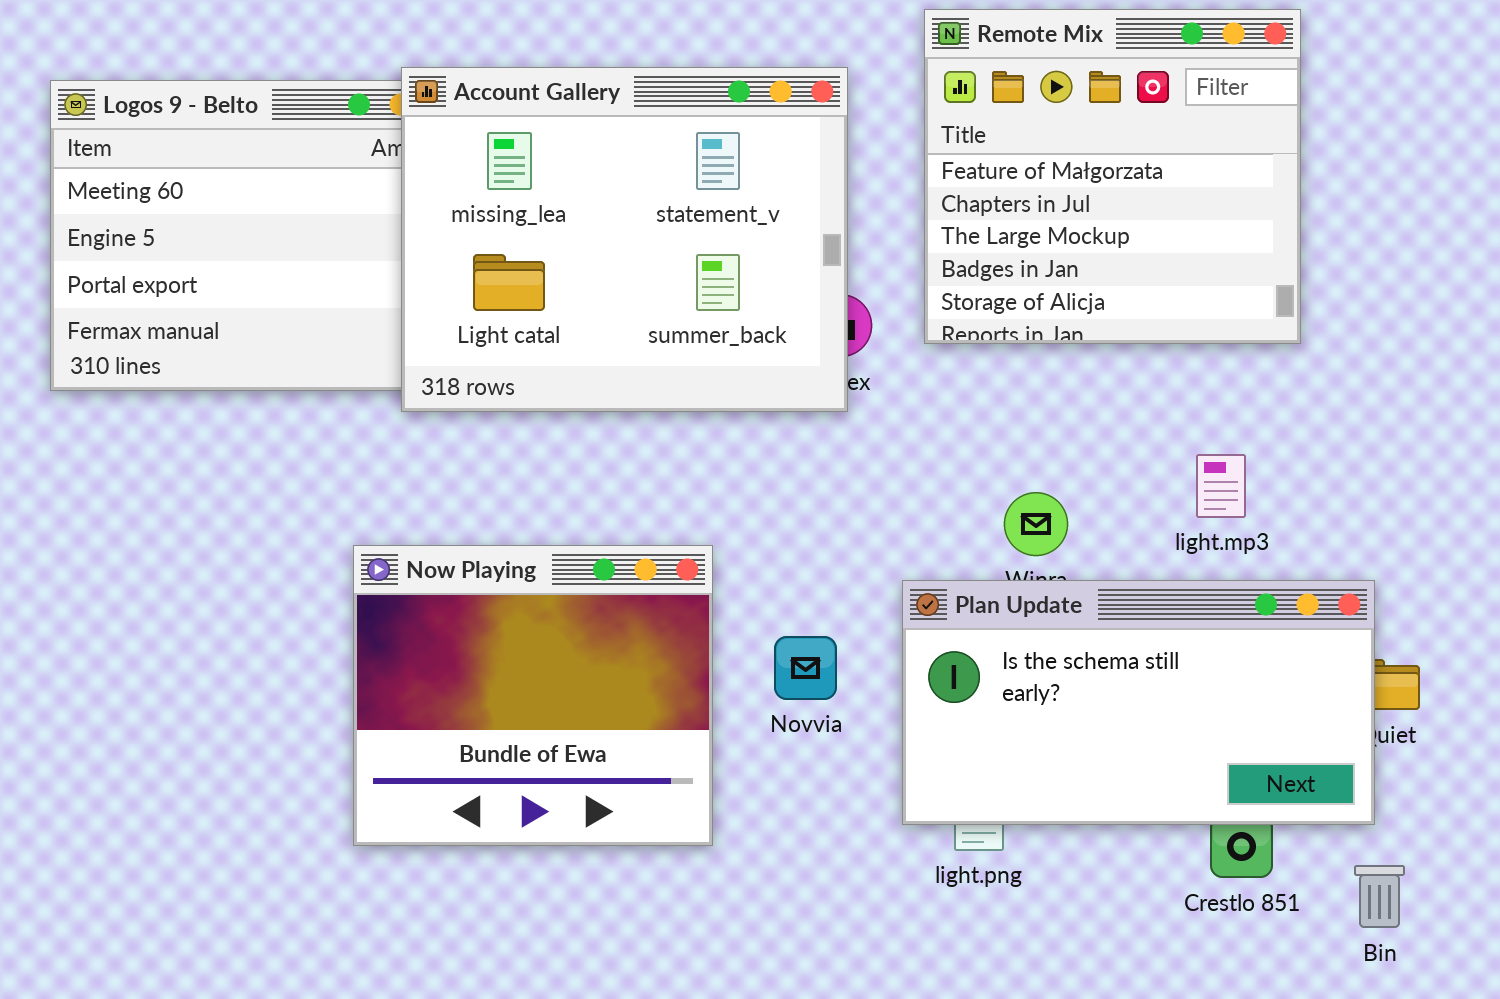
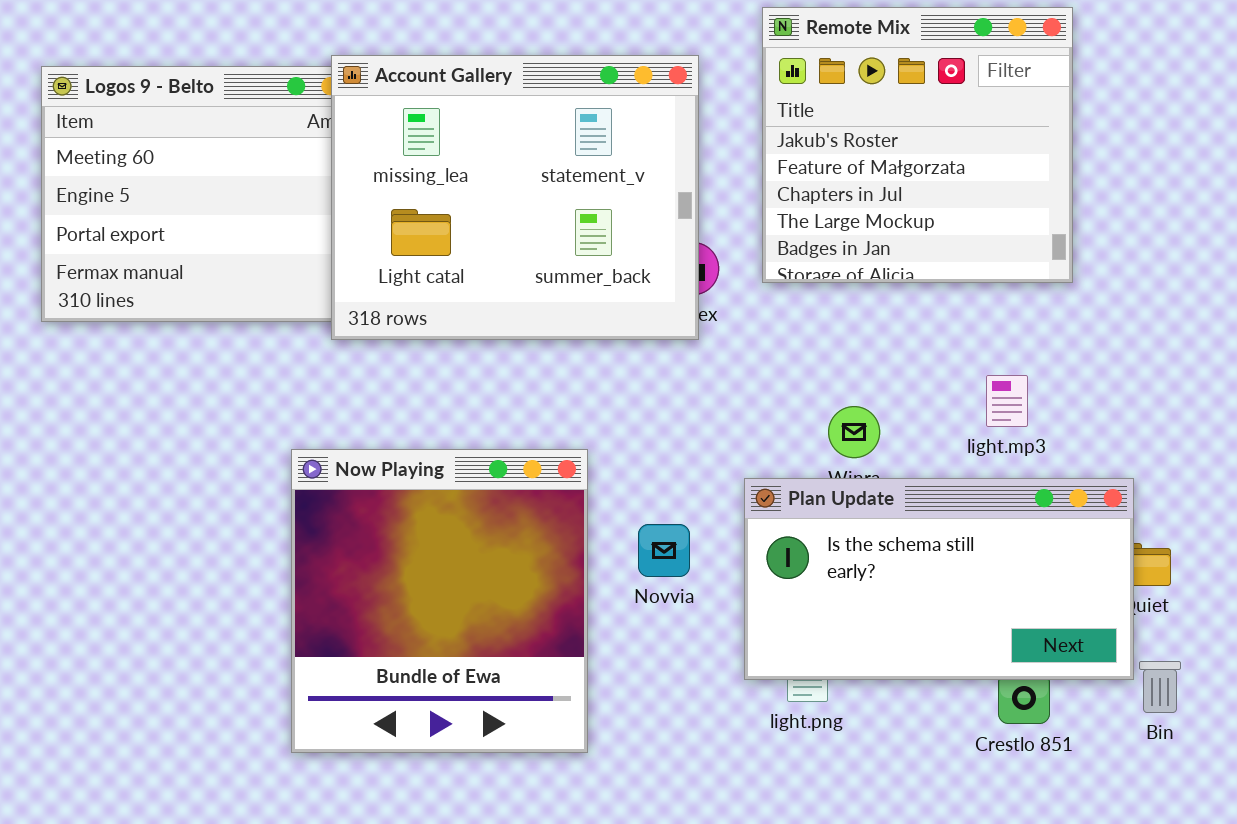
Remote Mix: [924,9,1301,344] -> [762,7,1073,283], scrolled up 1 row
Now Playing: [353,545,713,846] -> [291,449,588,753], resized
Bin: [1354,865,1405,928] -> [1139,661,1181,713], moved

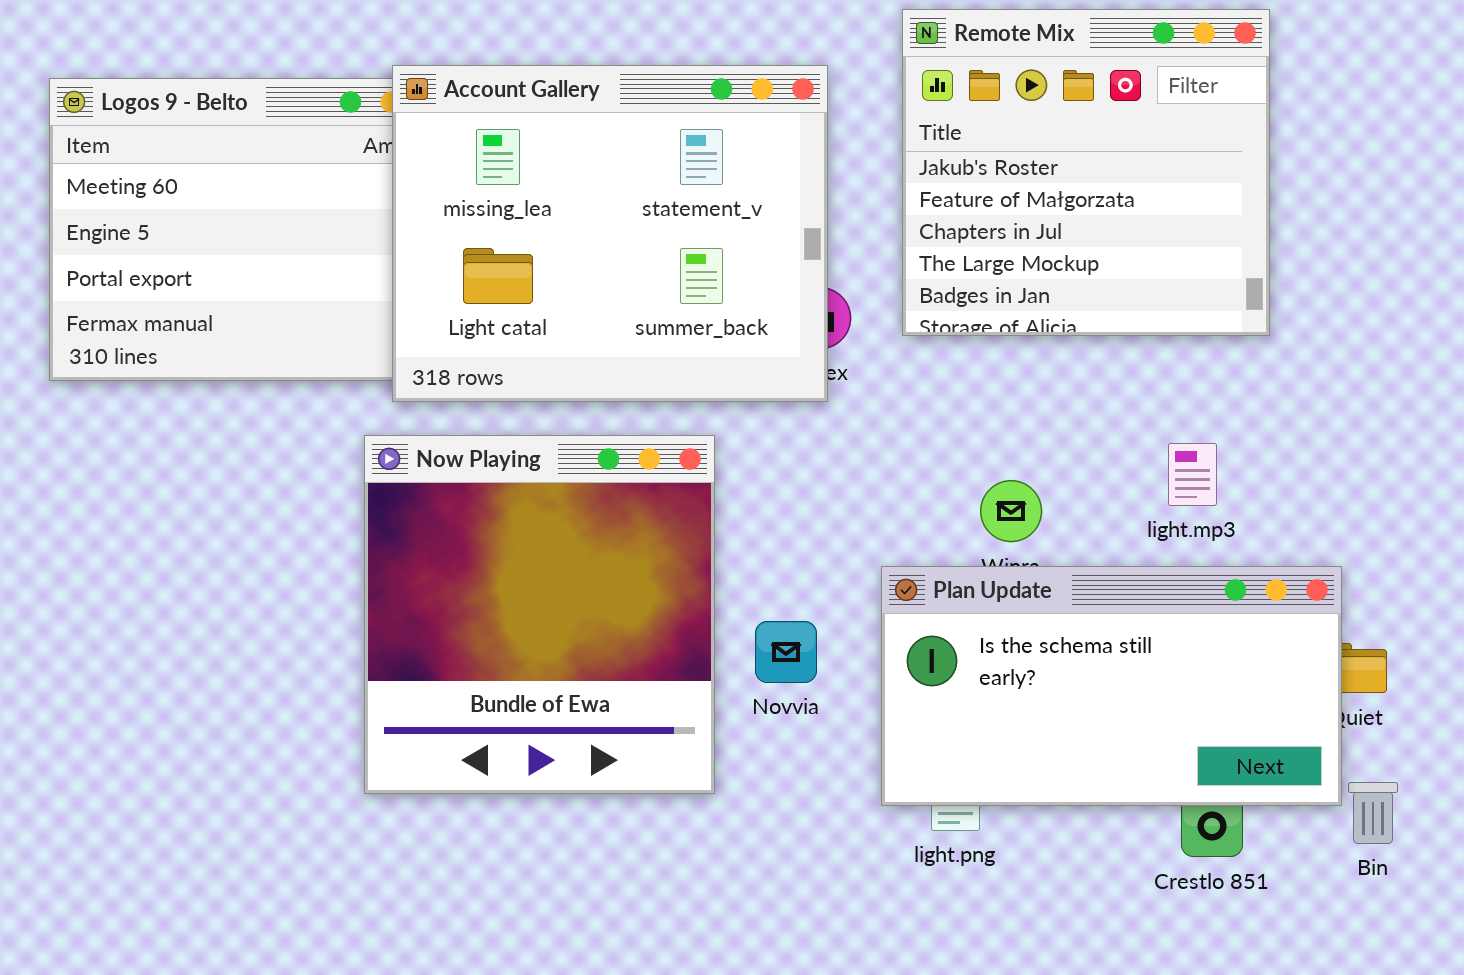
Now Playing: [291,449,588,753] -> [364,435,715,794], moved

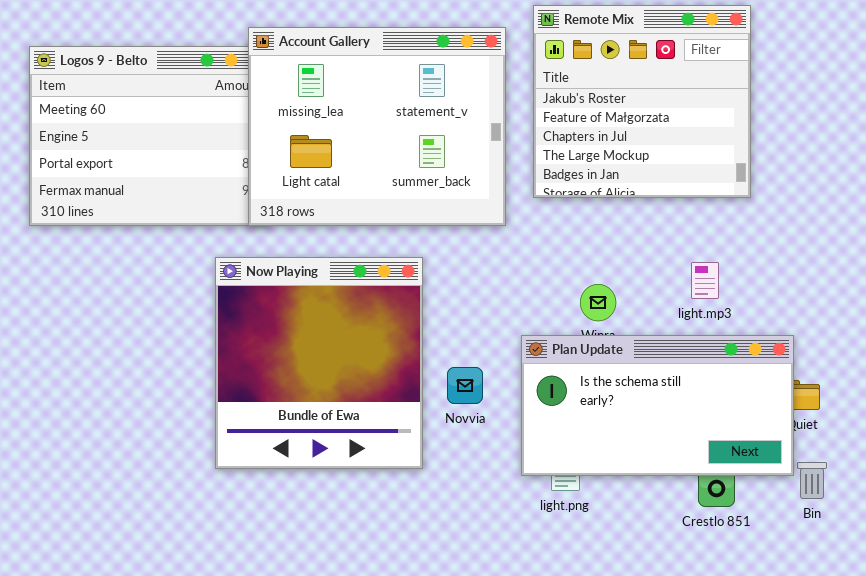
Account Gallery: [392,65,828,402] -> [248,27,506,226], moved

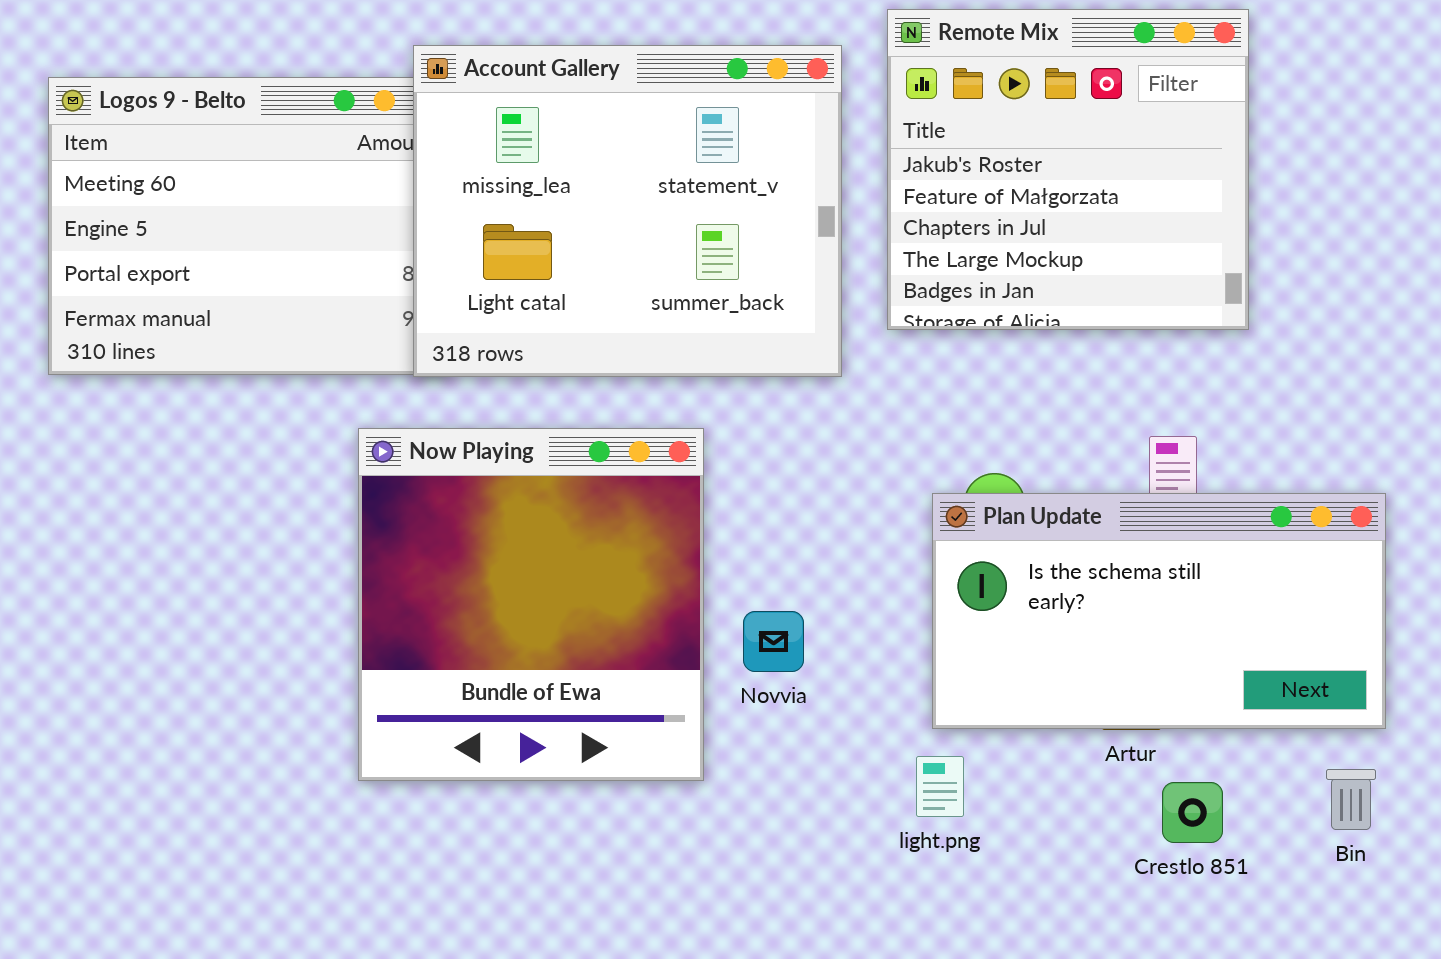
Plan Update: [521,335,794,476] -> [932,493,1386,729], moved

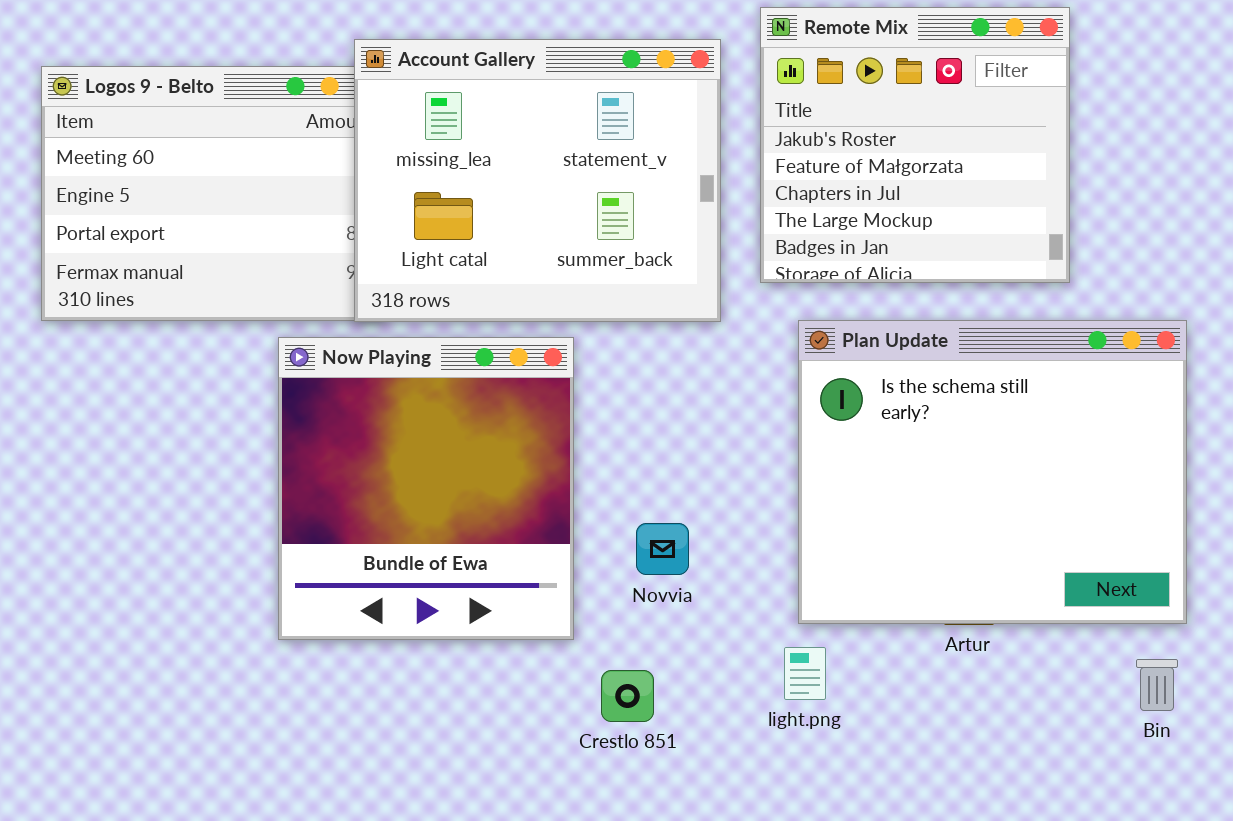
Now Playing: [358,428,704,781] -> [278,337,574,640], moved
Plan Update: [932,493,1386,729] -> [798,320,1187,624], resized
Crestlo 851: [1162,782,1223,843] -> [601,670,654,722], moved

